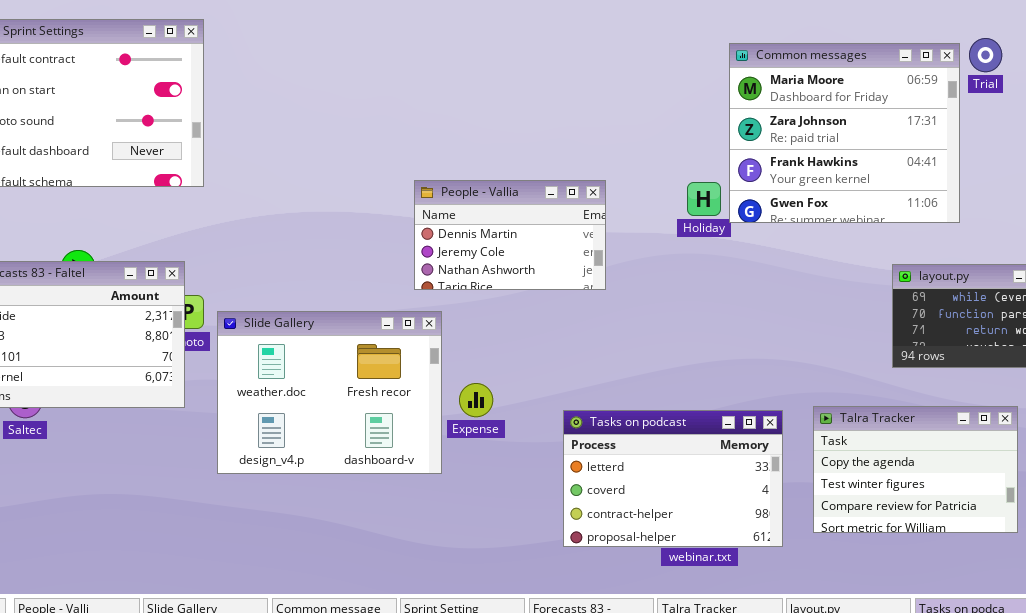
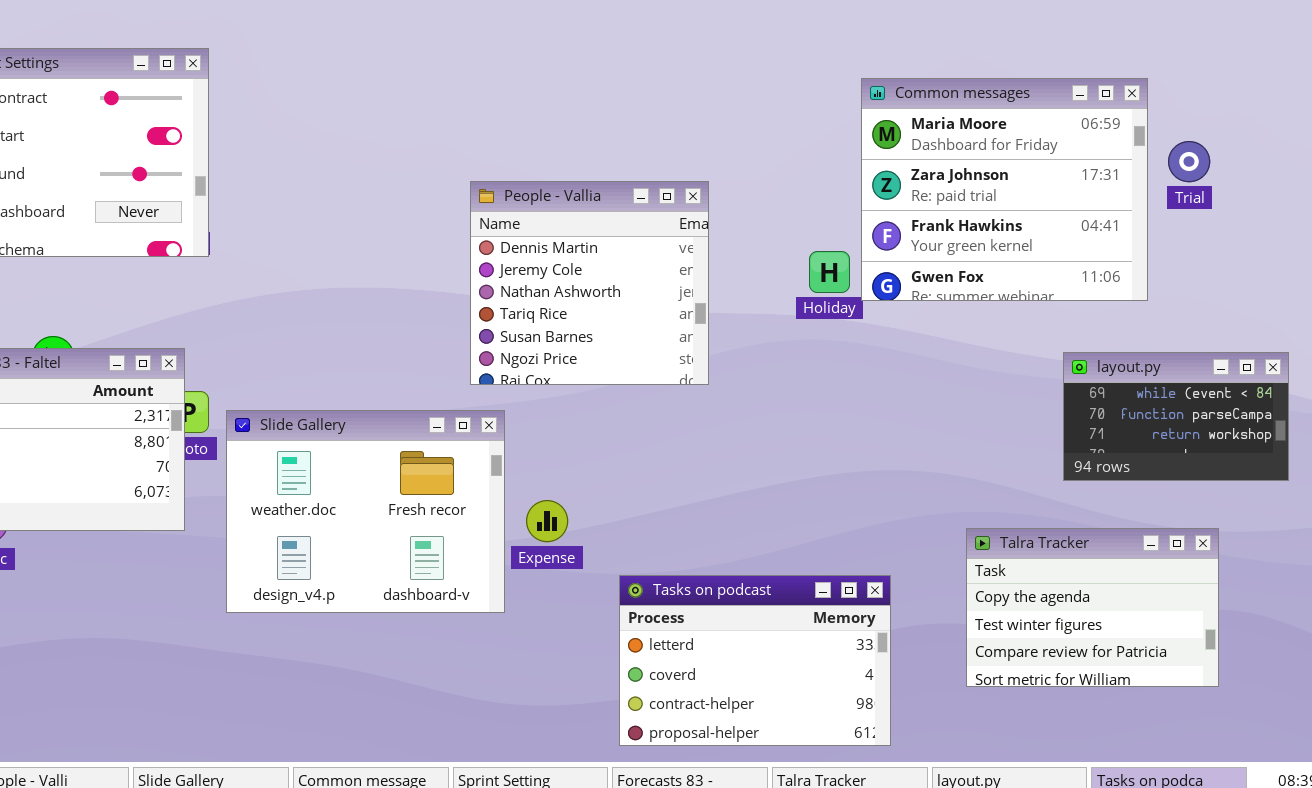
Trial: [969,38,1002,72] -> [1168,141,1210,182], moved
People - Vallia: [414,180,606,290] -> [470,181,709,385], resized
Tasks on podcast: [563,410,783,547] -> [619,575,891,746], moved

